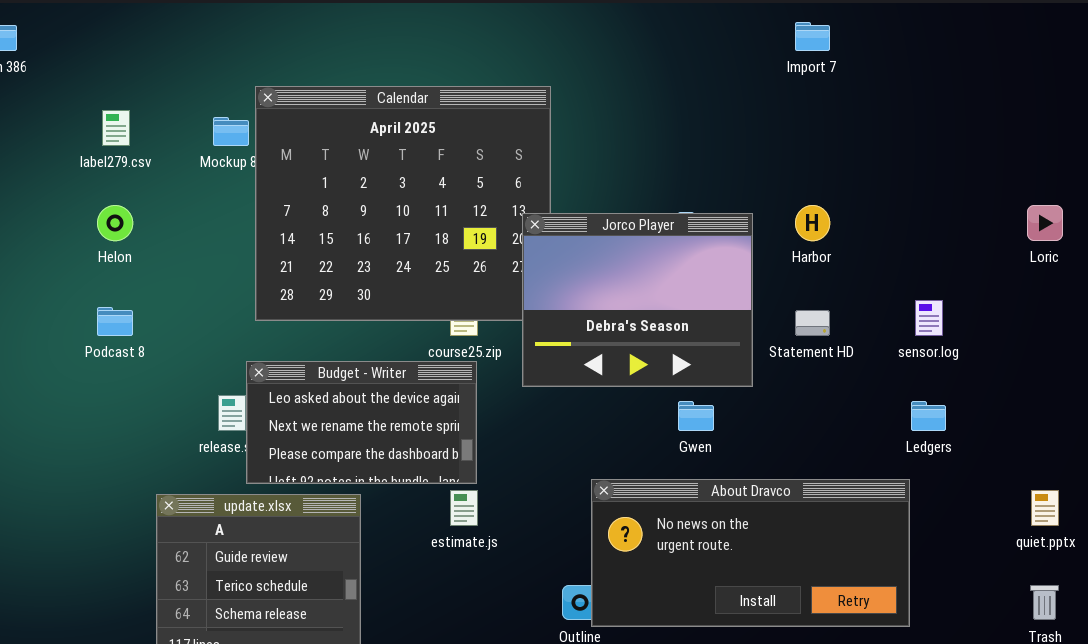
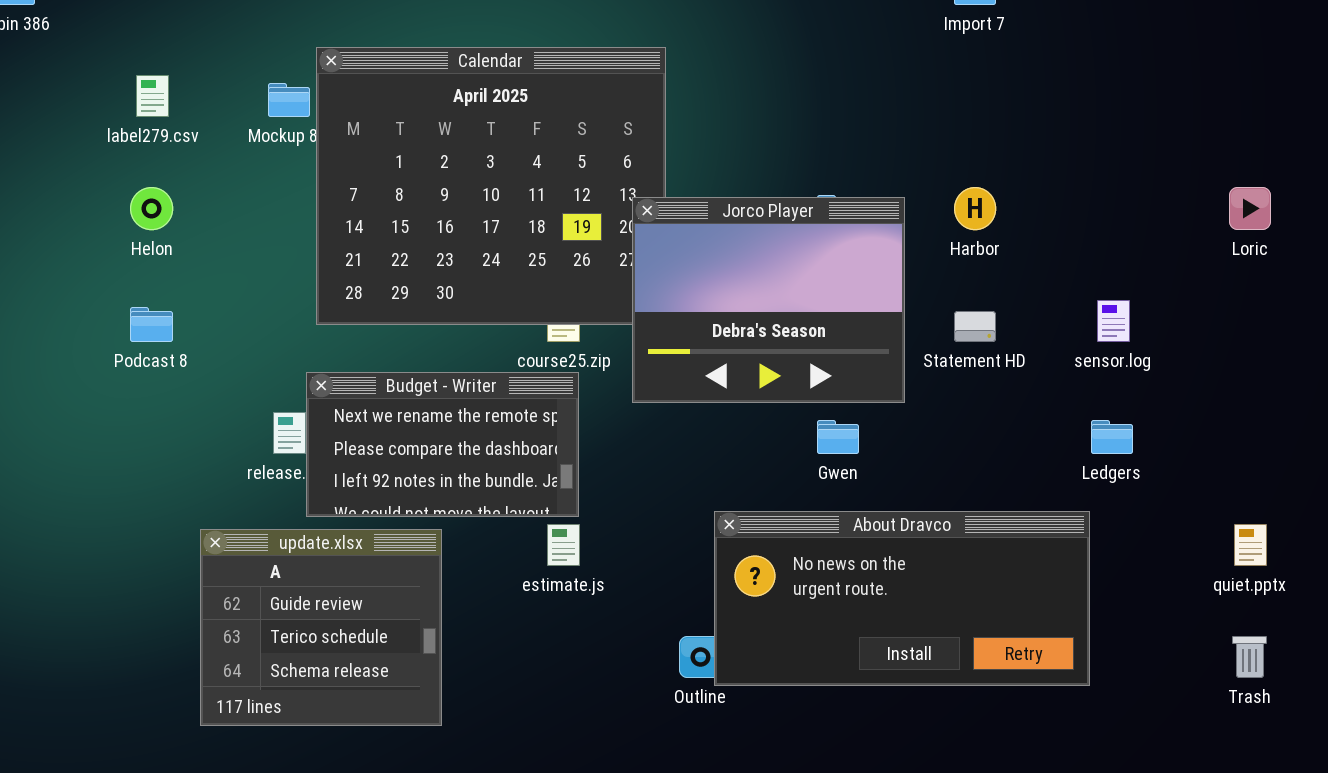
Budget - Writer: [246,361,477,484] -> [306,372,579,517], scrolled down 1 row

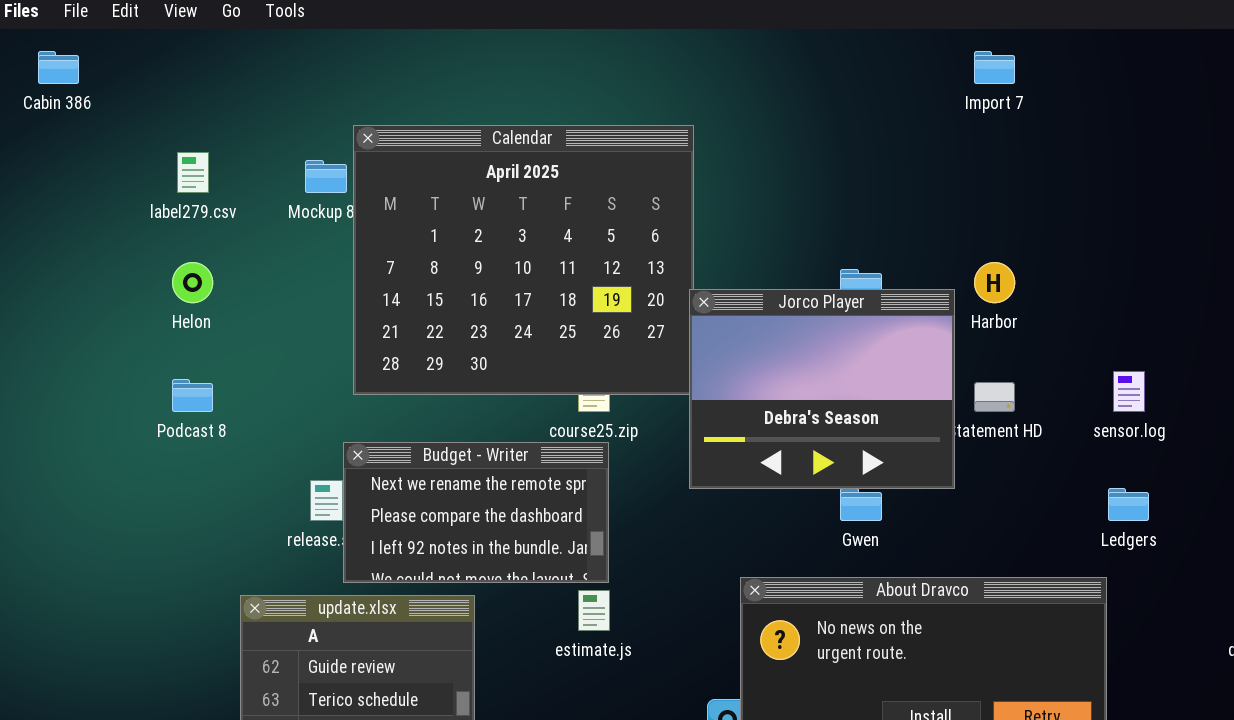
Jorco Player: [632,197,905,403] -> [689,289,955,489], moved

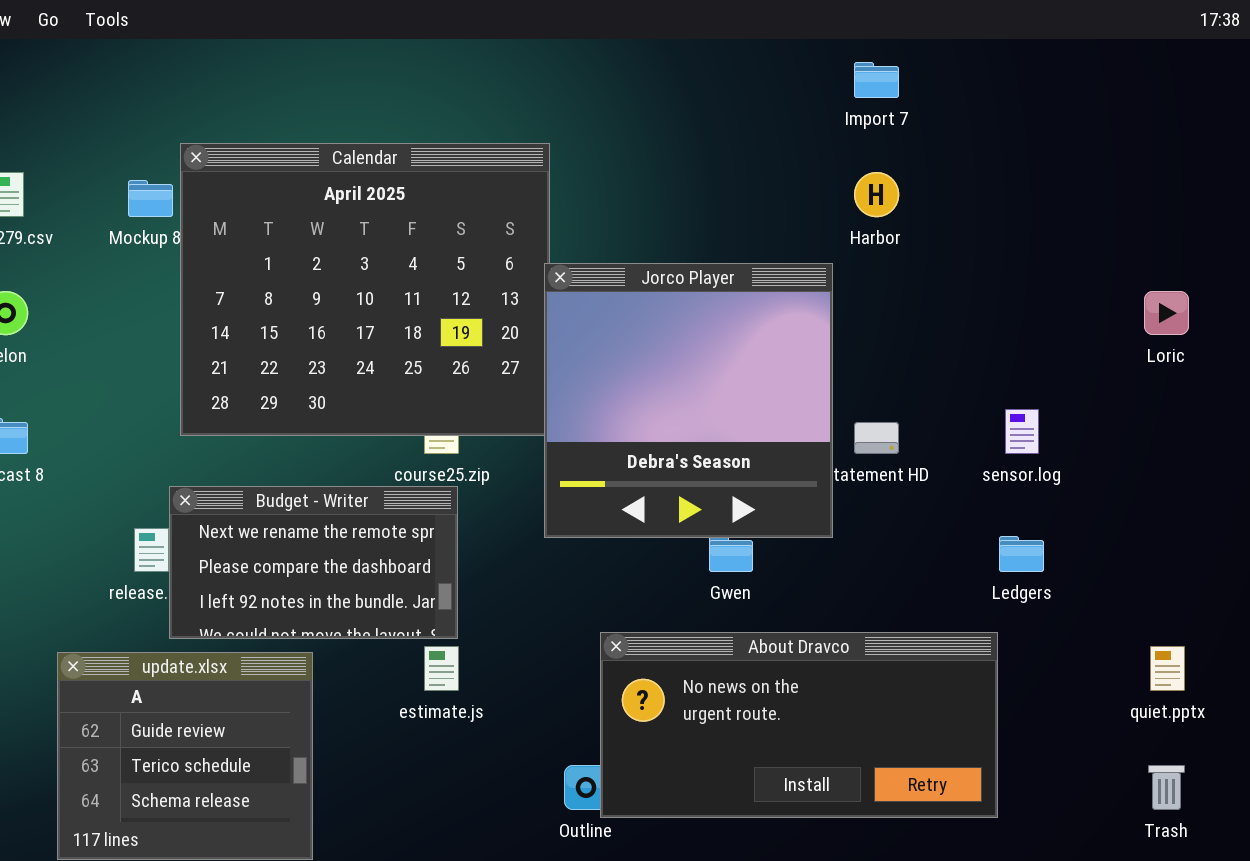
Harbor: [974,262,1015,303] -> [854,172,899,217], moved
Jorco Player: [689,289,955,489] -> [544,263,833,538], resized

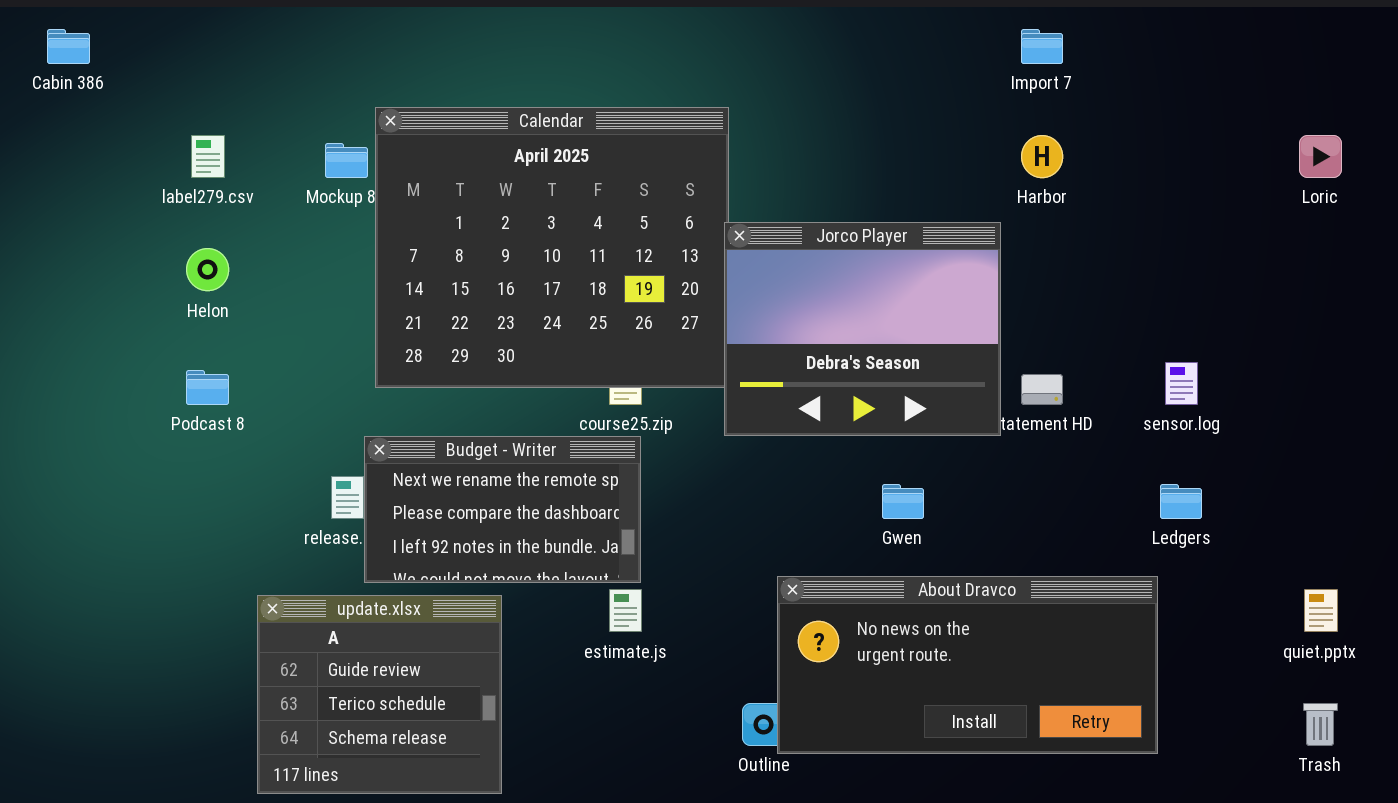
Jorco Player: [544,263,833,538] -> [724,222,1001,436], resized
Loric: [1144,291,1189,335] -> [1299,135,1342,178], moved

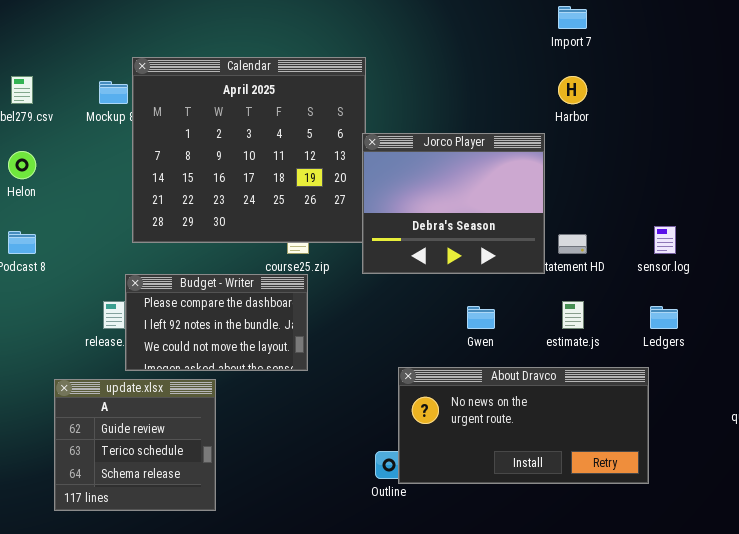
Budget - Writer: [364,436,641,583] -> [125,274,308,371], scrolled down 1 row
estimate.js: [609,589,642,632] -> [562,301,584,329], moved

